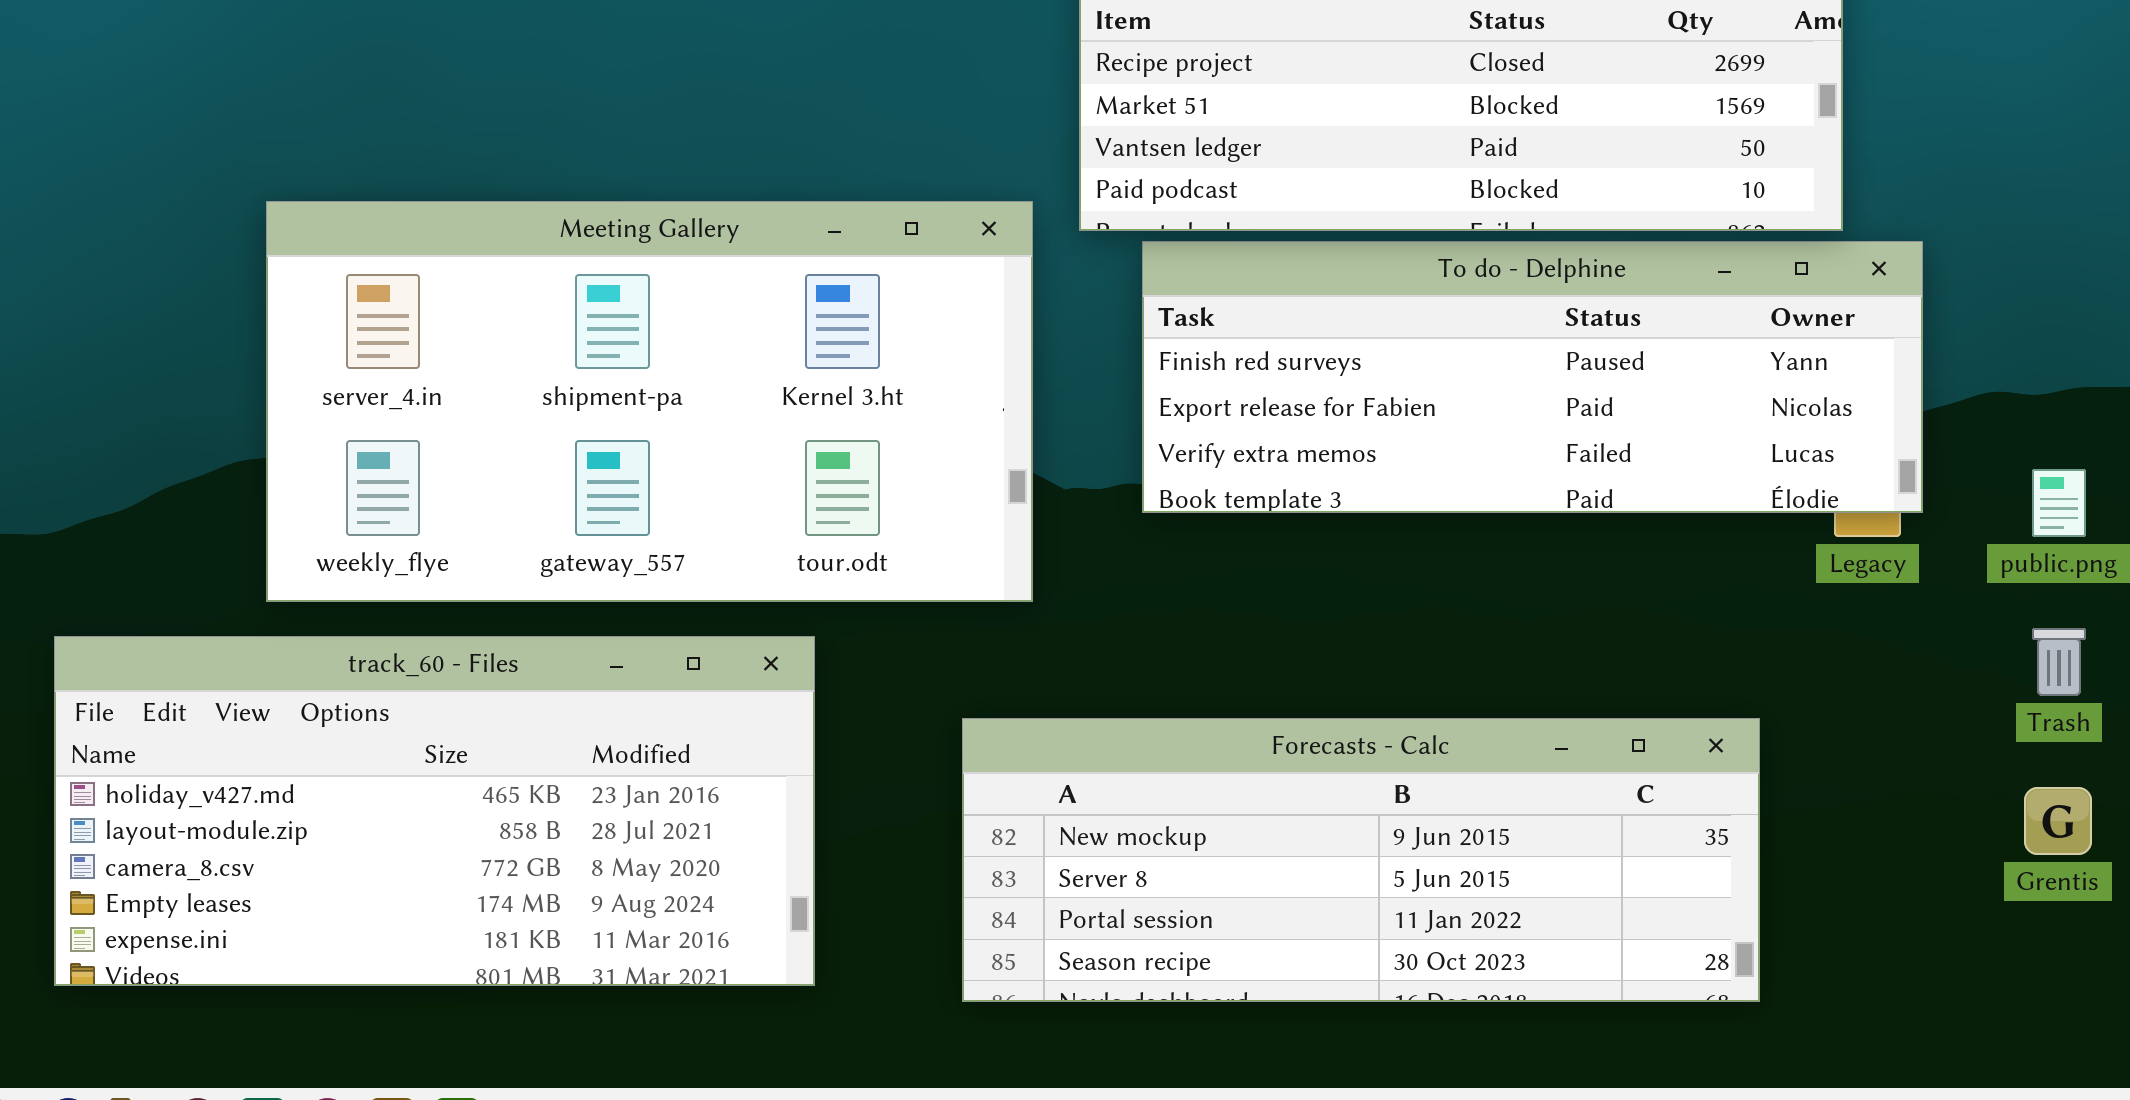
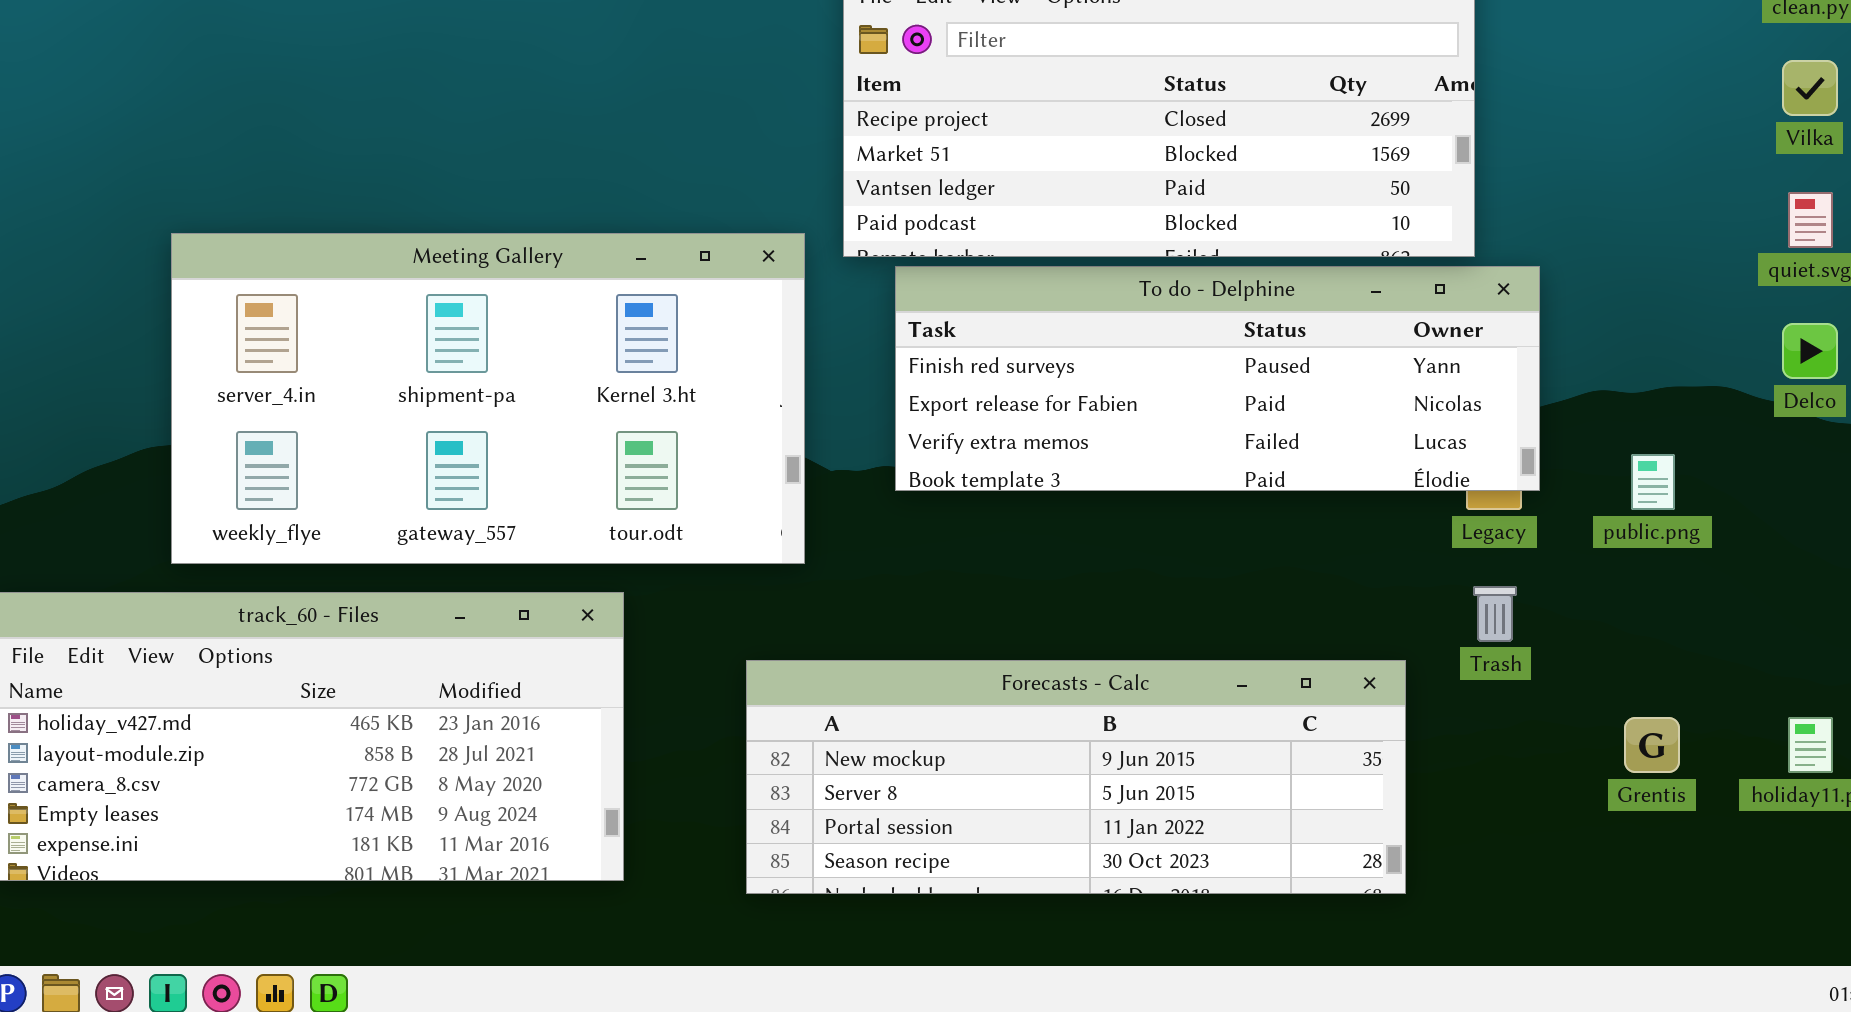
Trash: [2032,628,2086,696] -> [1473,586,1517,642], moved

